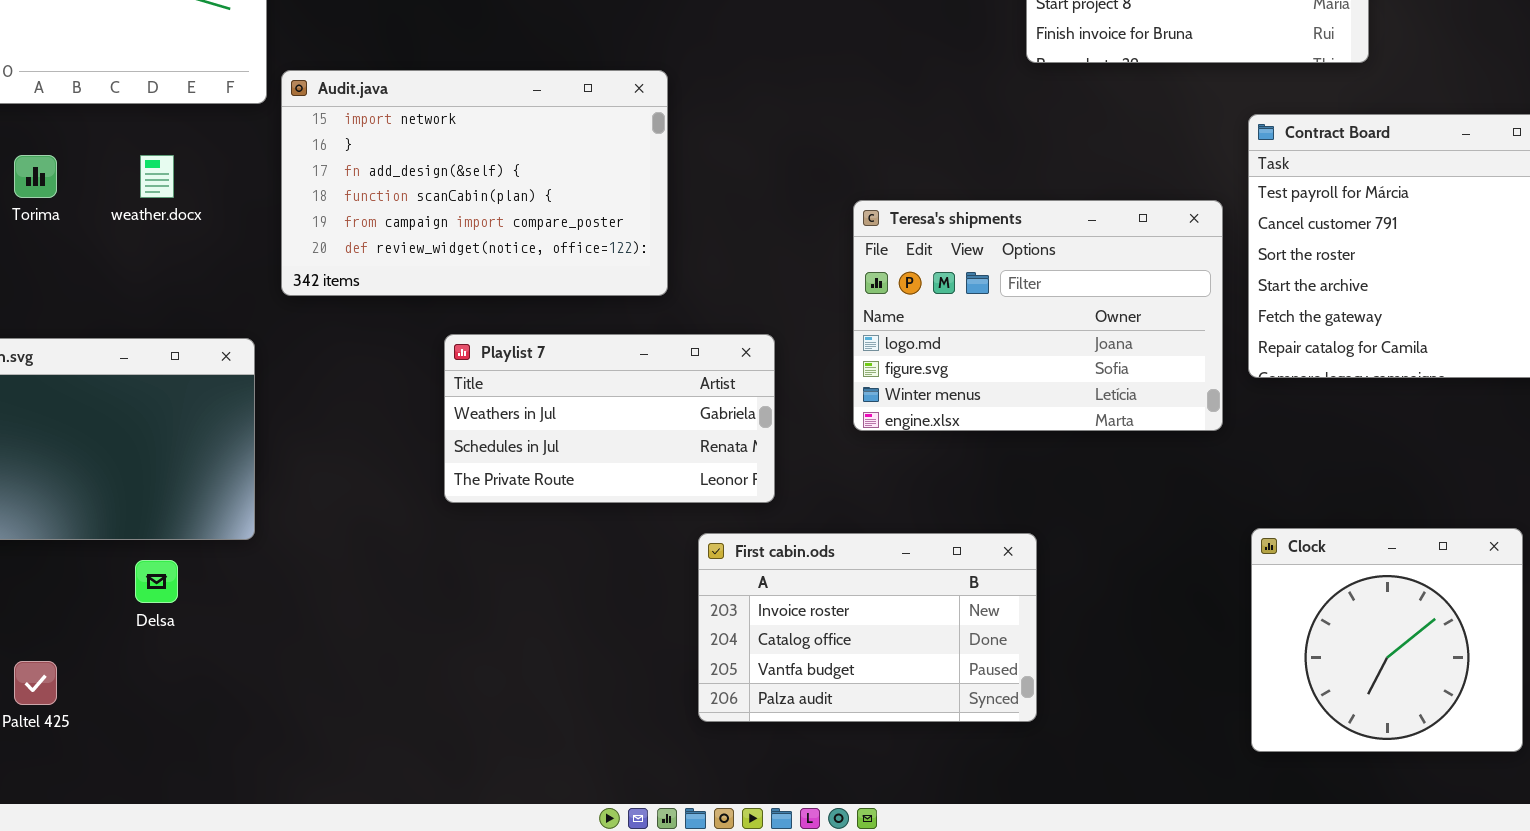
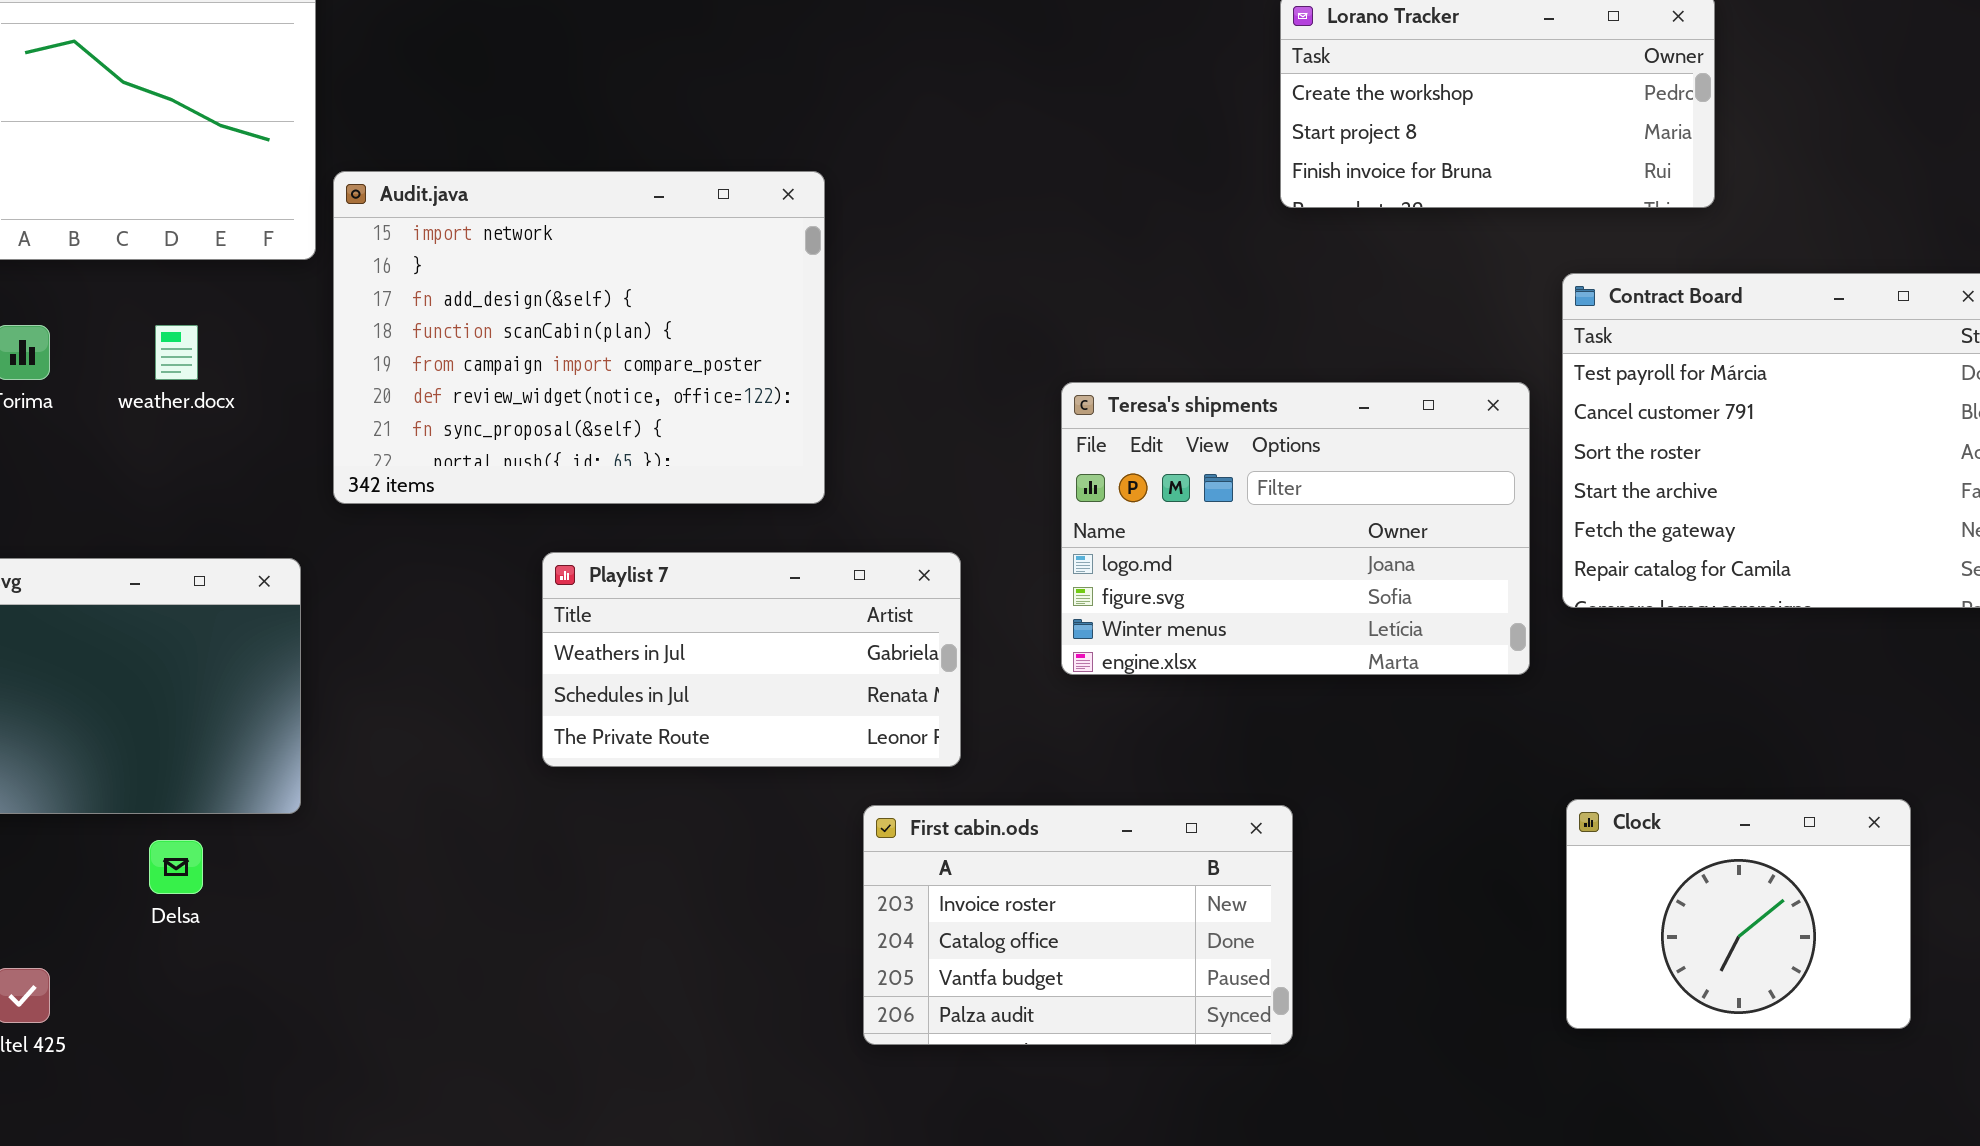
Audit.java: [281,70,668,296] -> [333,171,825,504], resized
Clock: [1251,528,1523,752] -> [1566,799,1911,1029], resized

